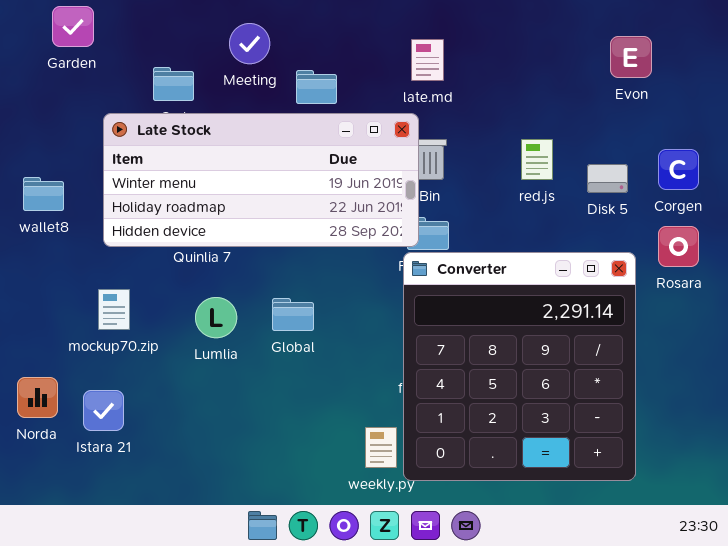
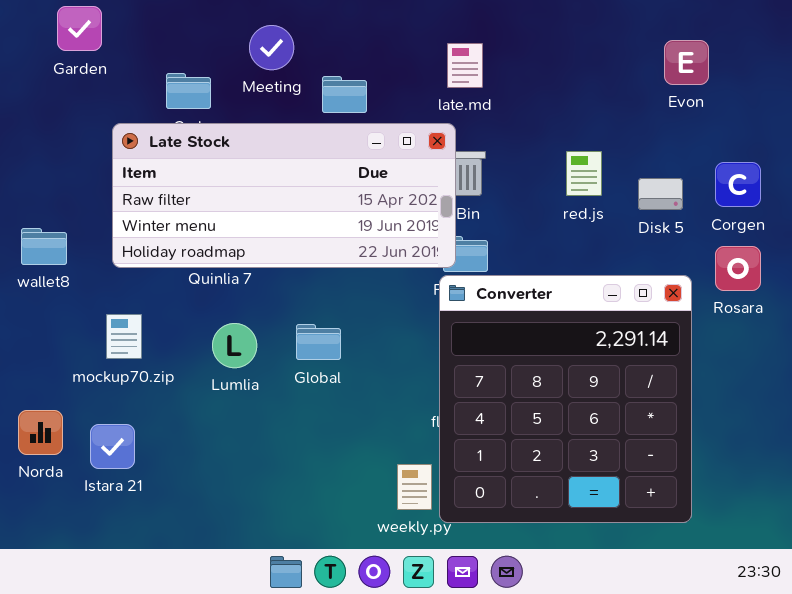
Late Stock: [103,113,419,247] -> [112,123,456,268], scrolled up 1 row
wallet8: [23,177,64,211] -> [21,228,67,265], moved

